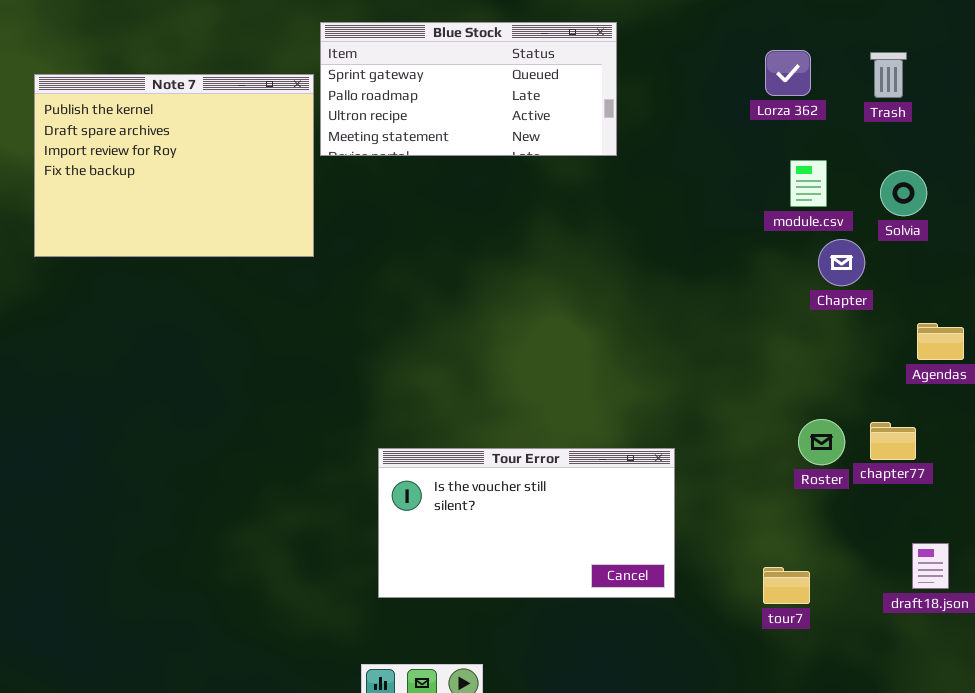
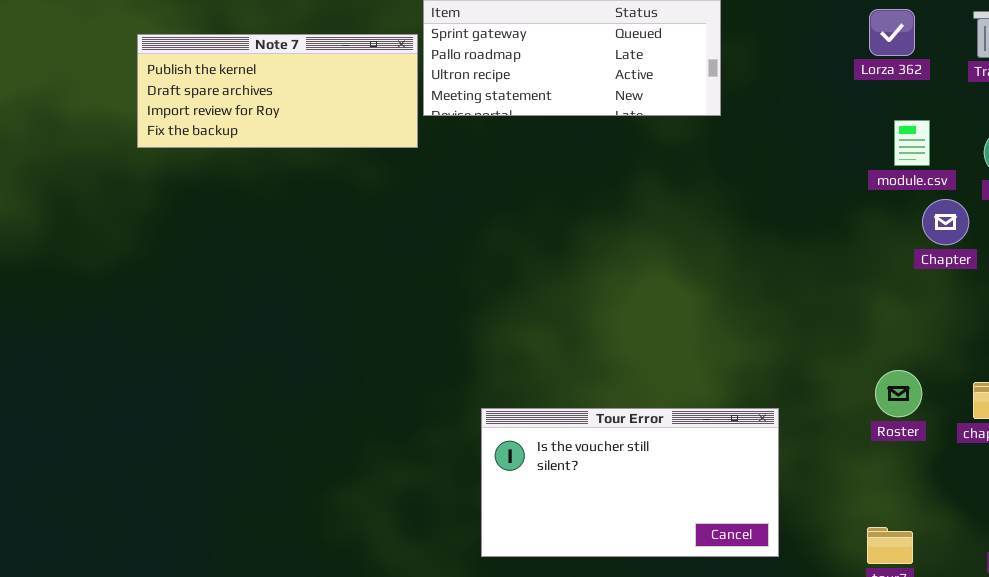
Note 7: [34,74,314,257] -> [137,34,418,148], resized
Roster: [798,419,845,465] -> [875,370,922,417], moved

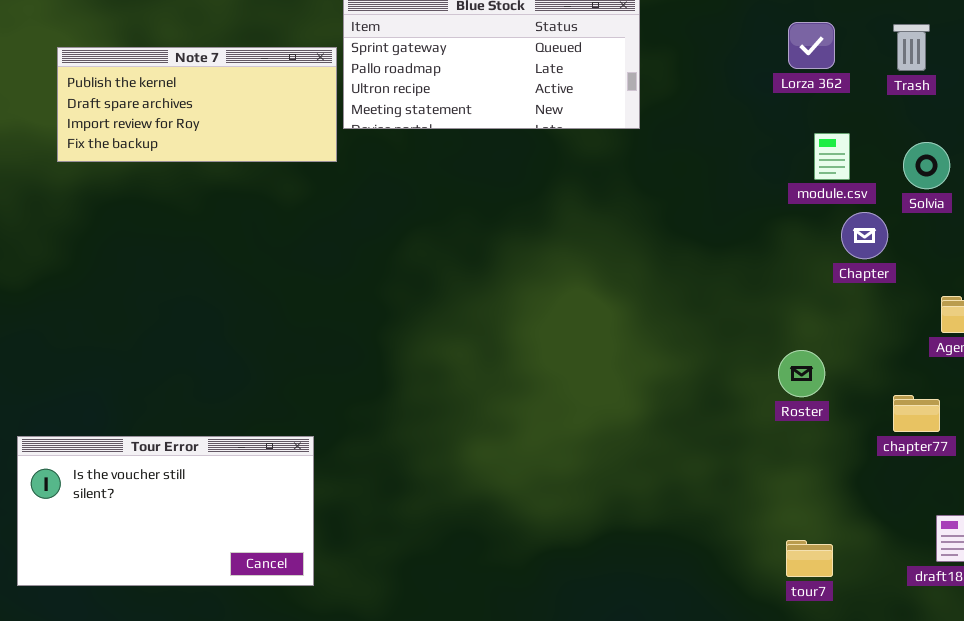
Roster: [875,370,922,417] -> [778,350,825,397], moved
Tour Error: [481,408,779,557] -> [17,436,314,586], moved

